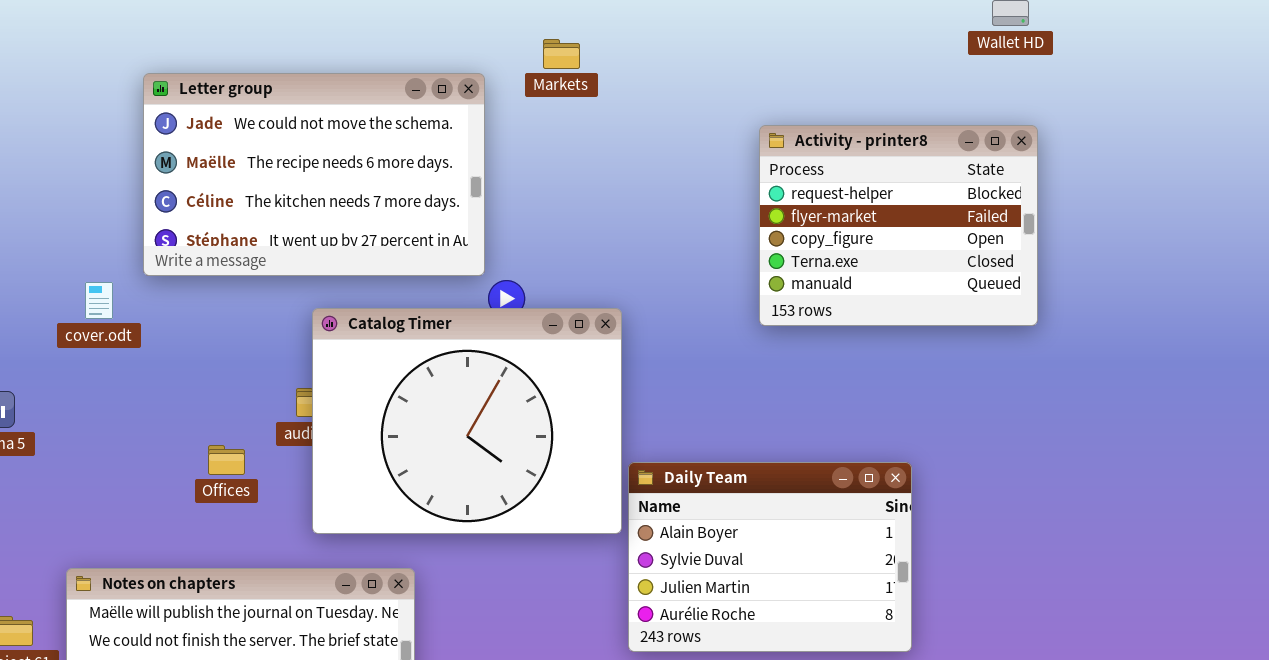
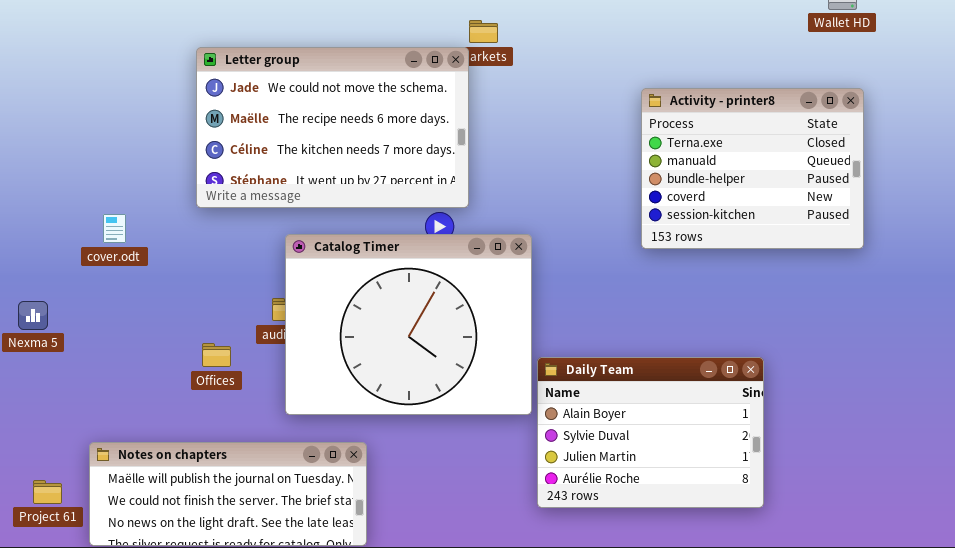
Letter group: [143,73,485,276] -> [196,47,469,208], moved
Activity - printer8: [759,125,1038,326] -> [641,88,864,249], scrolled down 3 rows

